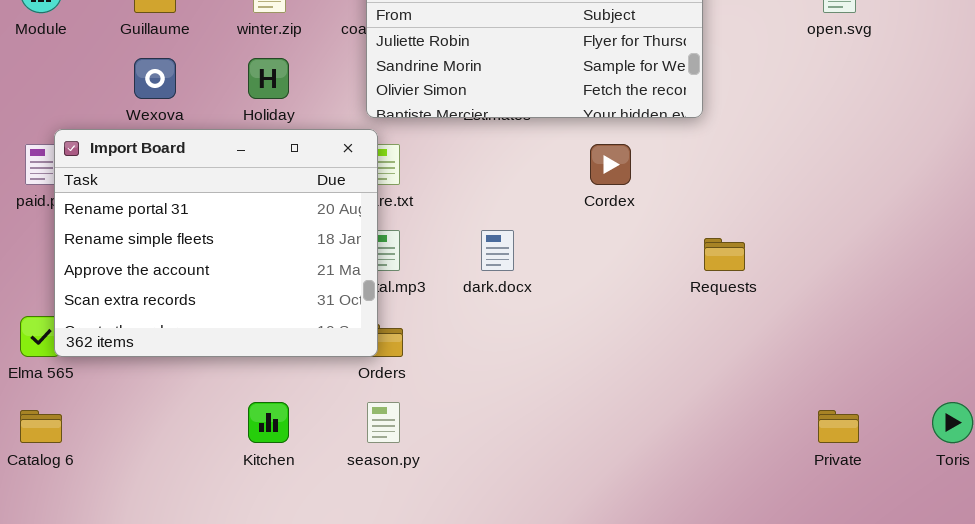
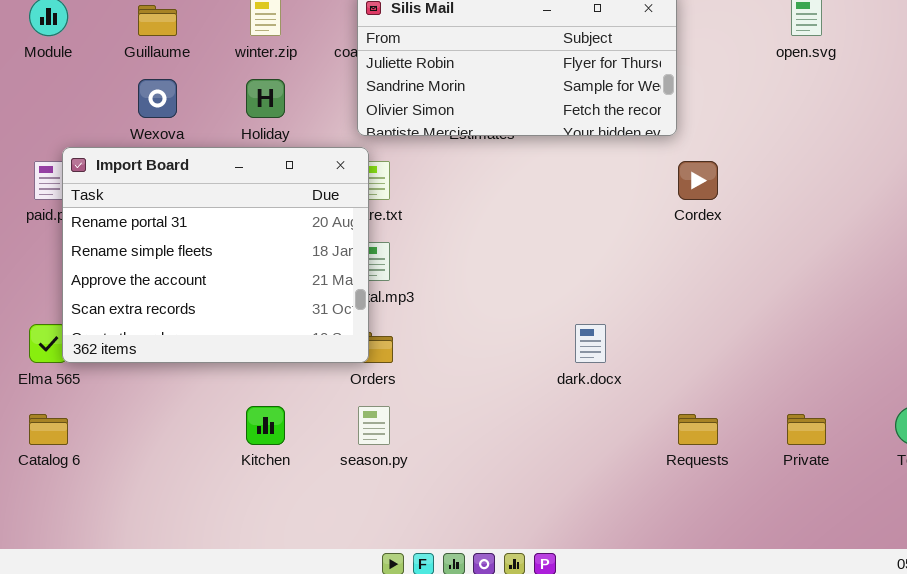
Cordex: [590,144,631,185] -> [678,161,718,200], moved
dark.docx: [481,230,514,271] -> [575,324,606,363], moved
Requests: [704,238,745,271] -> [678,414,718,445], moved

